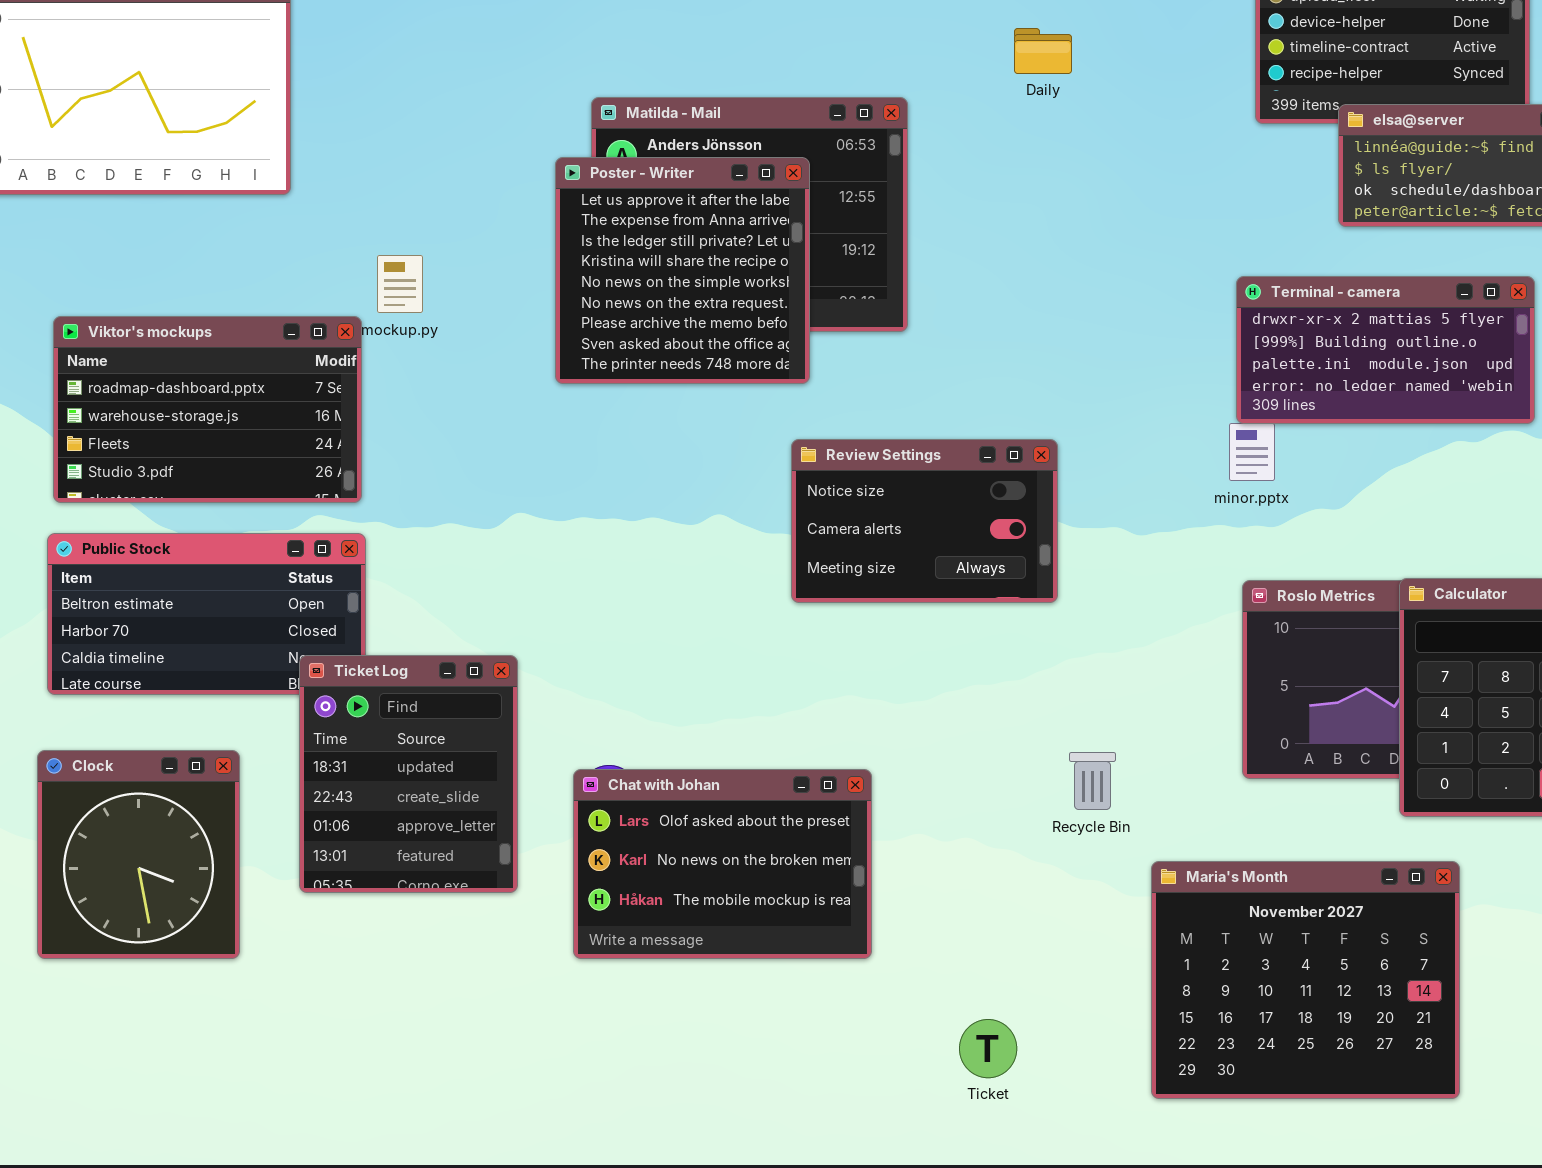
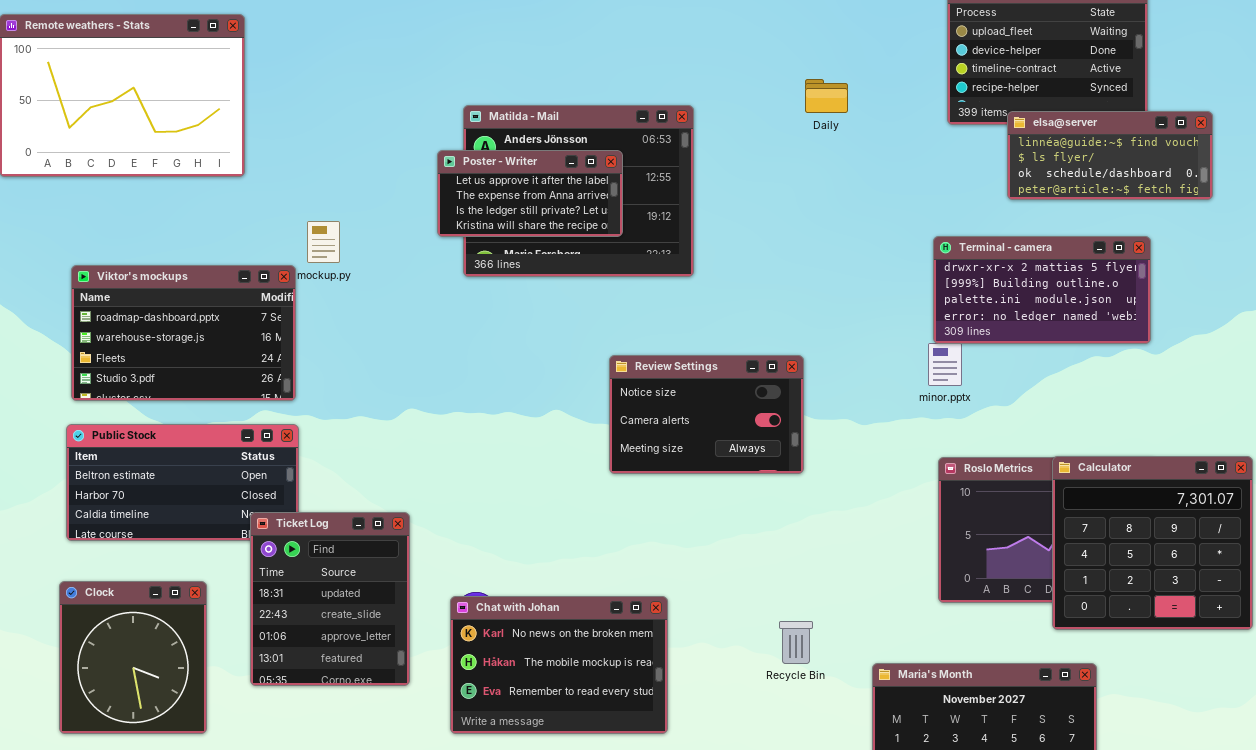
Daily: [1014,28,1072,74] -> [805,79,848,113], moved
Poster - Writer: [555,157,810,384] -> [437,150,623,237], resized
Recycle Bin: [1069,752,1116,810] -> [779,621,813,664], moved
Chat with Johan: [573,769,872,959] -> [450,596,668,734], scrolled down 1 row

